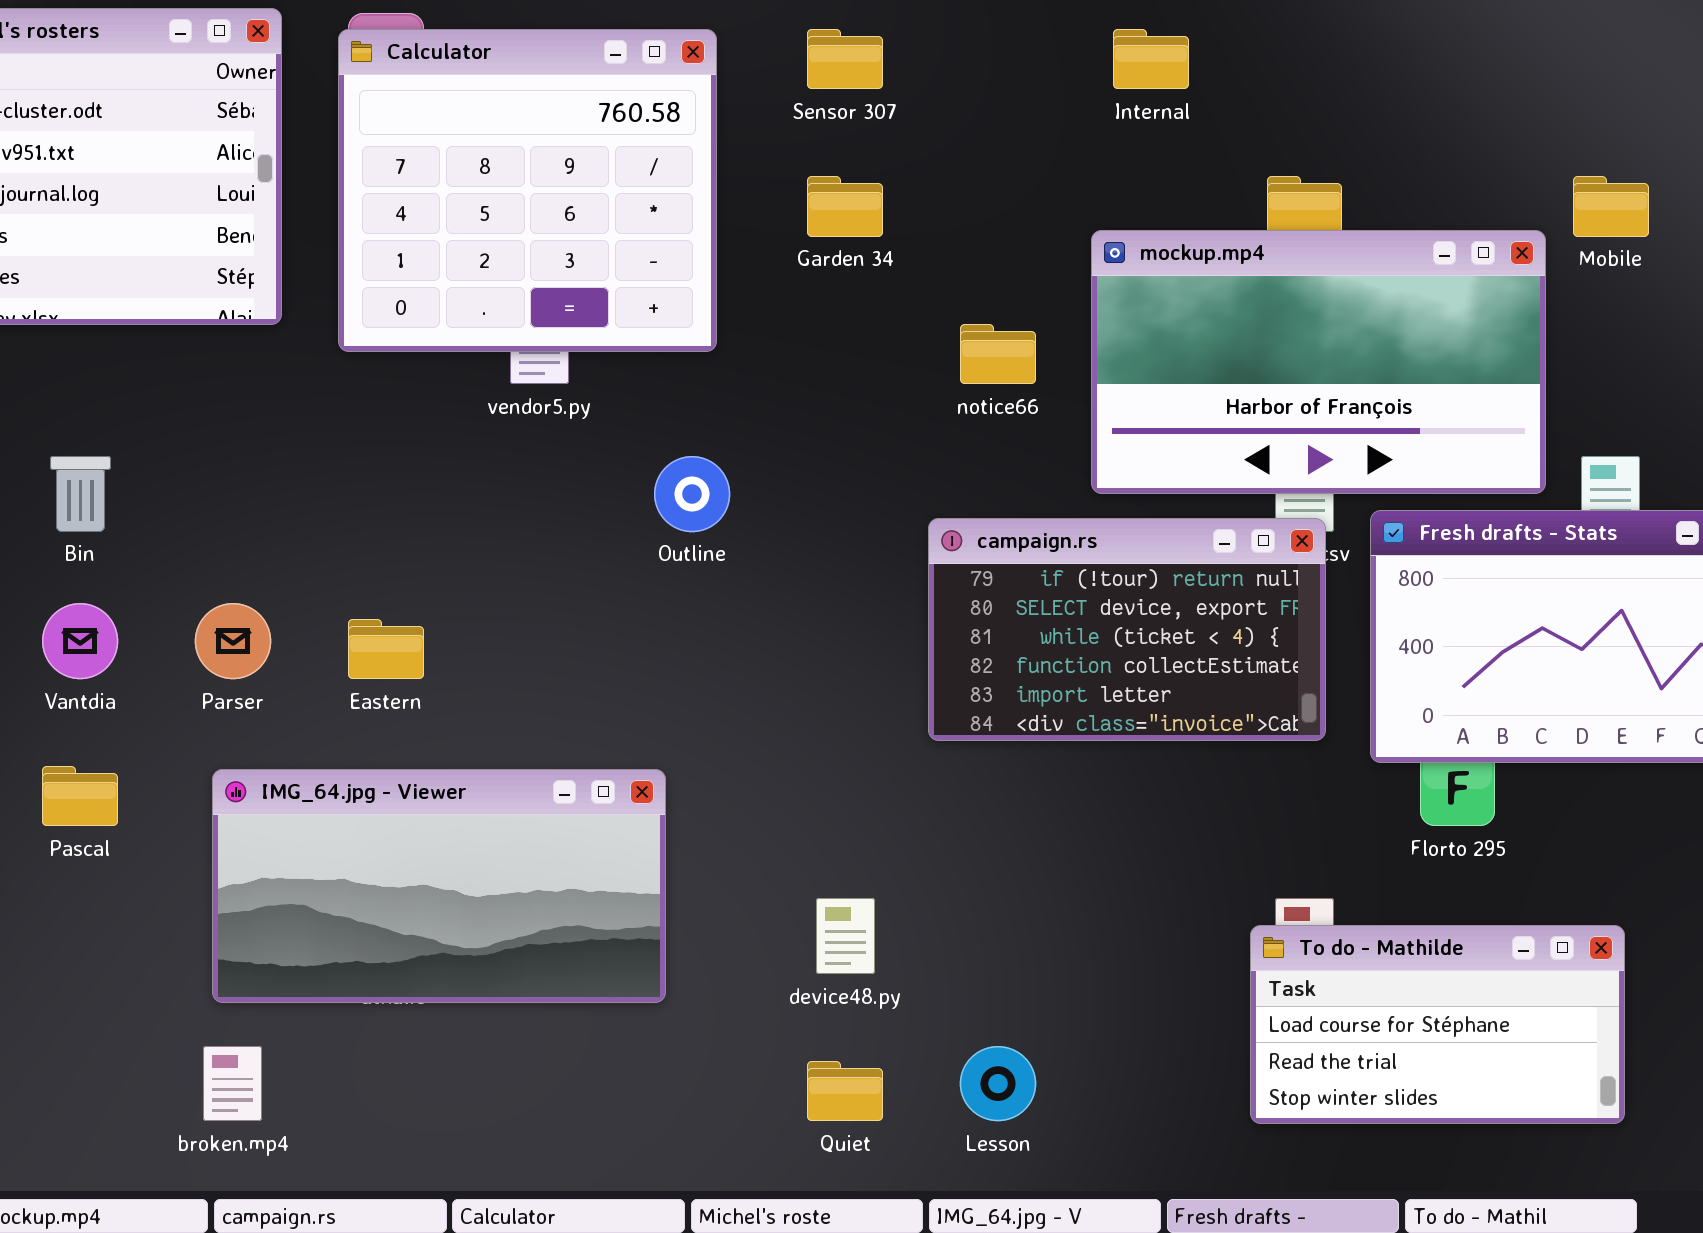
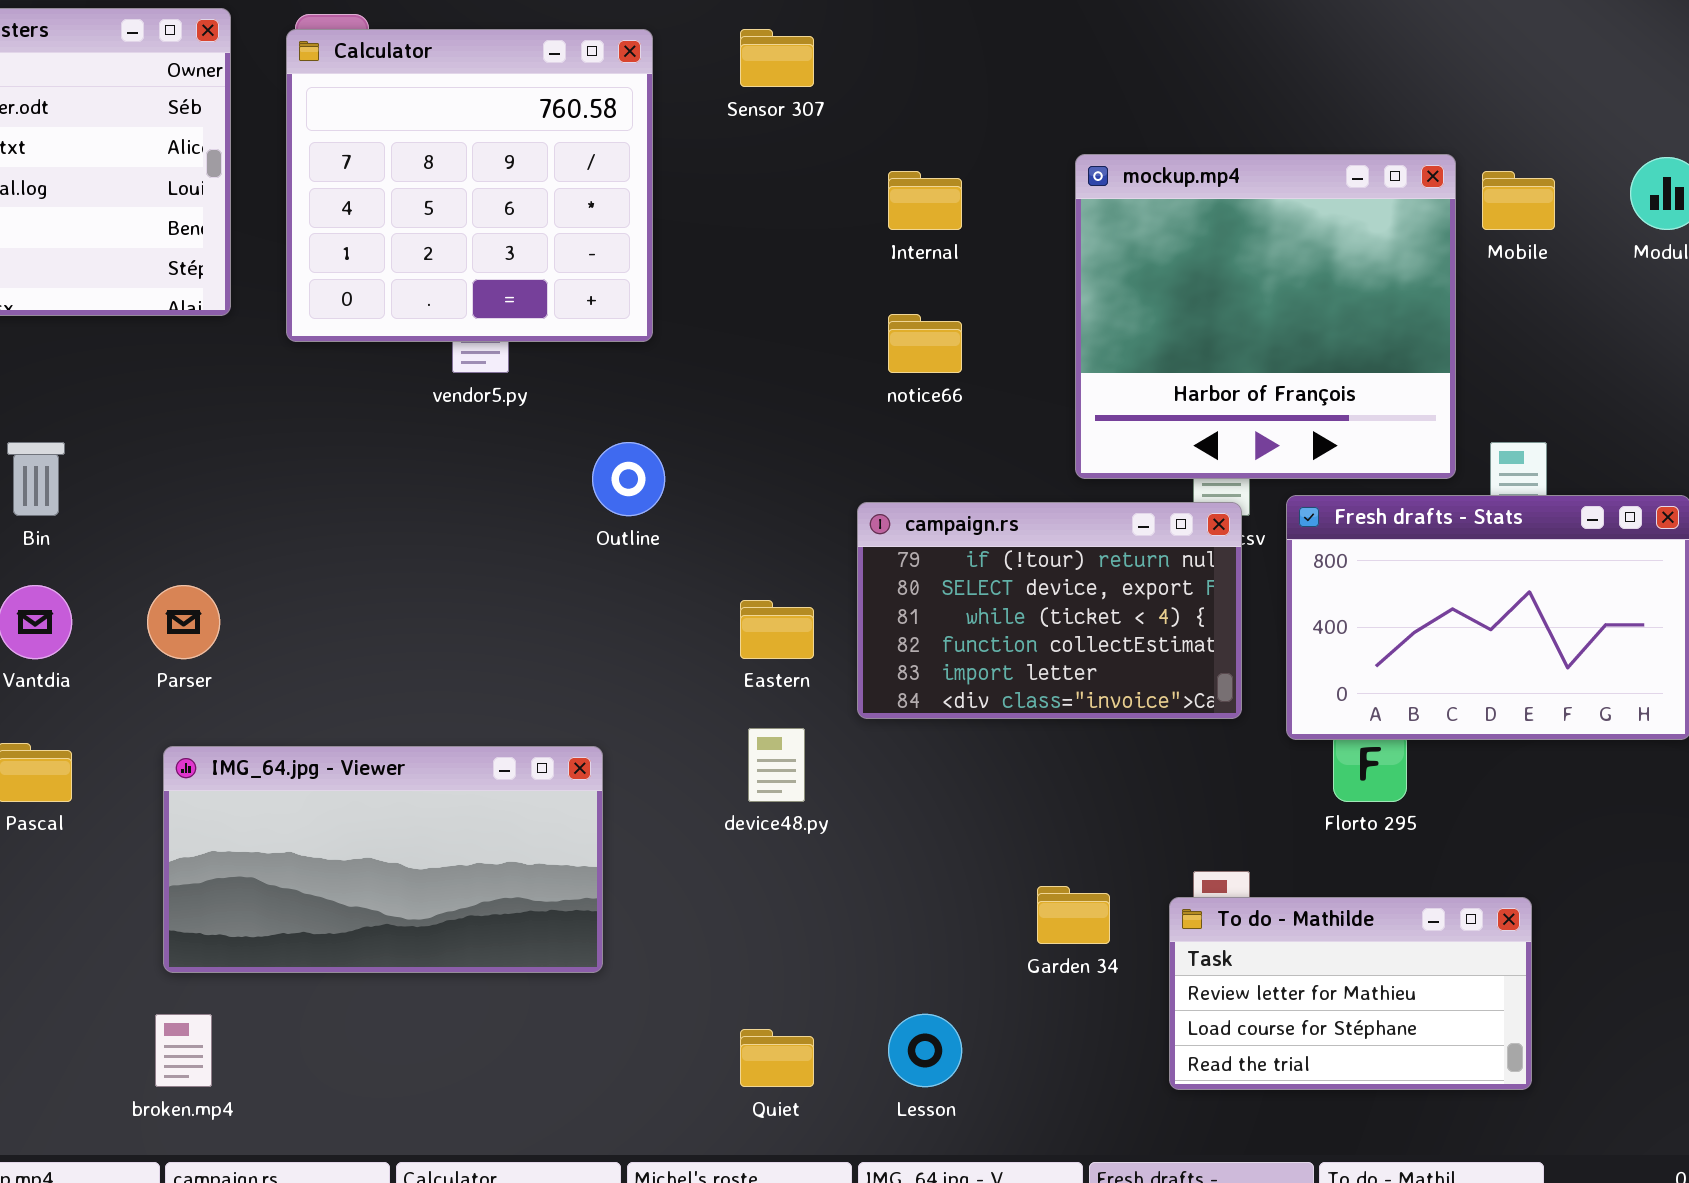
Internal: [1113,29,1189,89] -> [888,171,962,230], moved
Garden 34: [807,176,883,237] -> [1037,886,1110,944], moved
mockup.mp4: [1091,230,1546,494] -> [1075,154,1456,479], resized
Eastern: [348,619,424,679] -> [740,600,814,659], moved
device48.py: [816,898,875,974] -> [748,728,805,802], moved
To do - Mathilde: [1250,925,1625,1124] -> [1169,897,1532,1090], scrolled up 1 row

